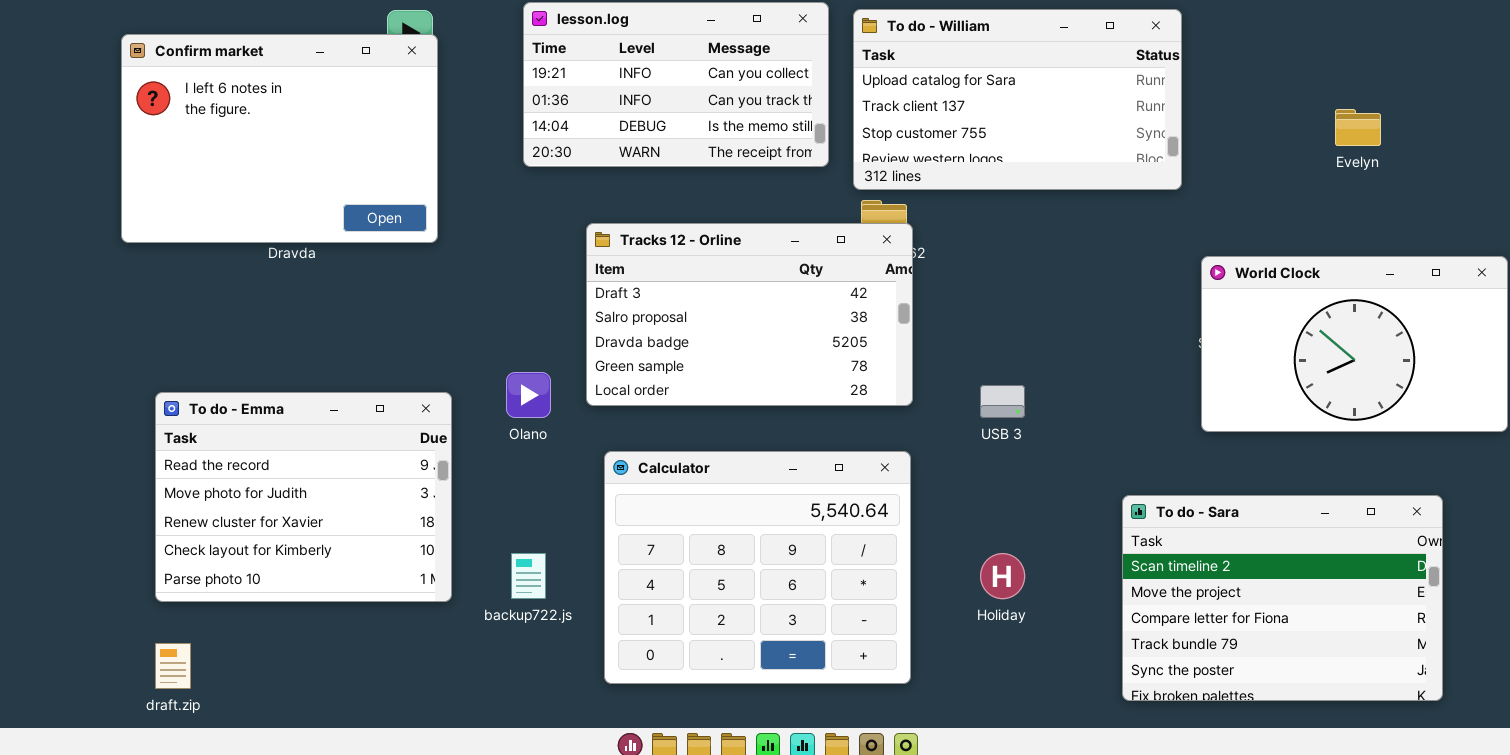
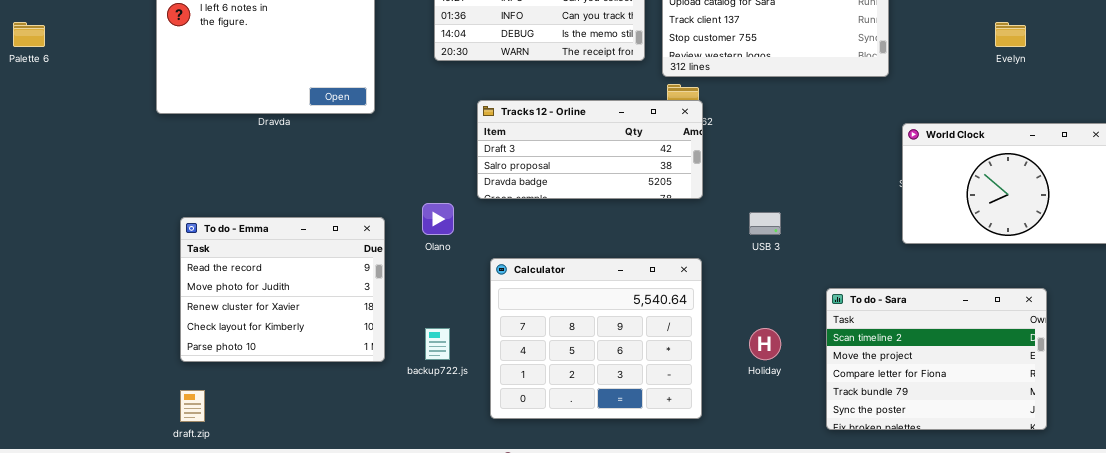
Tracks 12 - Orline: [586,223,913,406] -> [477,100,703,199], resized
To do - Sara: [1122,495,1443,701] -> [826,288,1047,430], moved

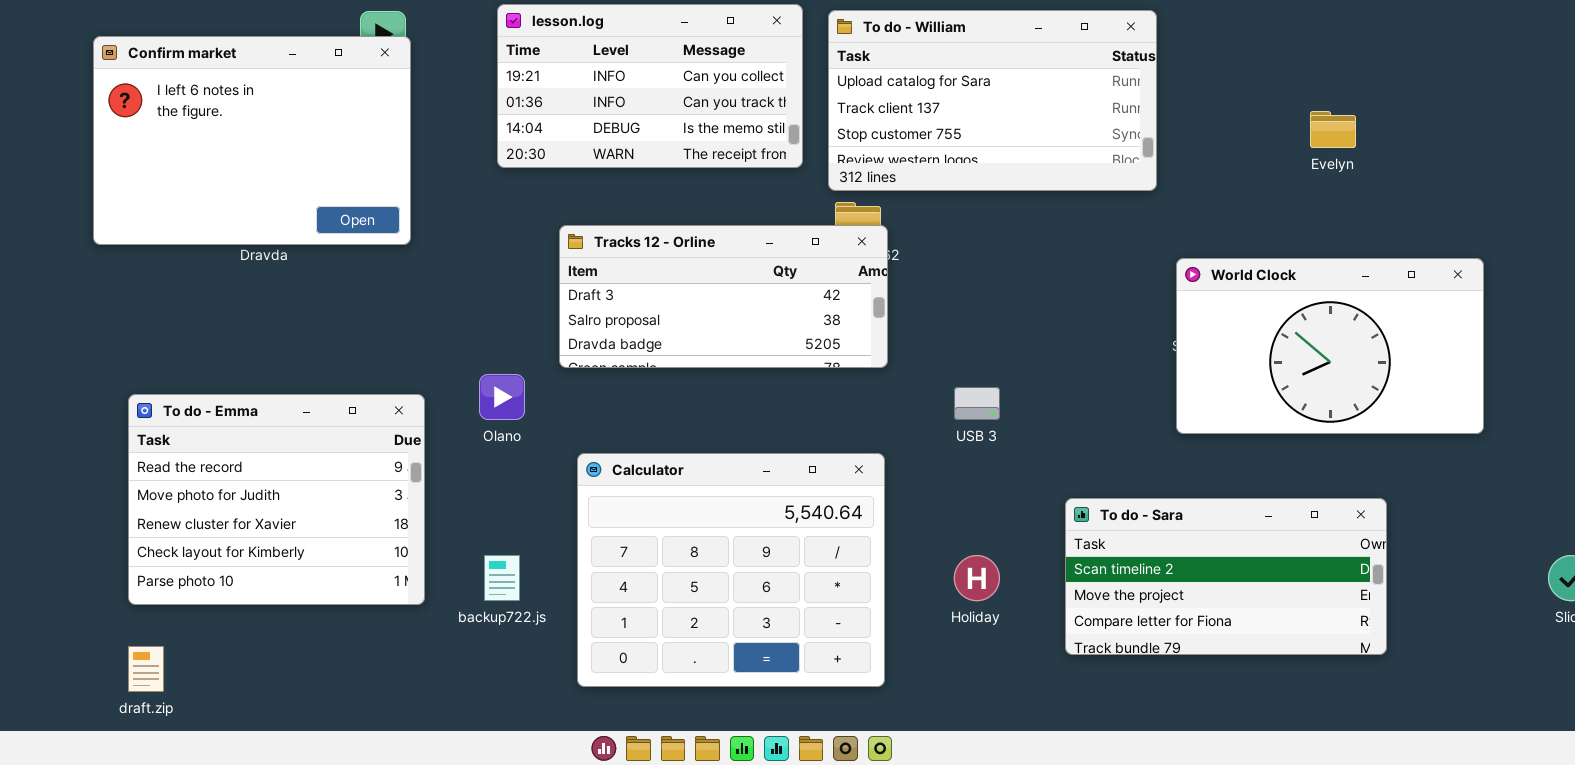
To do - Sara: [826,288,1047,430] -> [1065,498,1387,655], resized

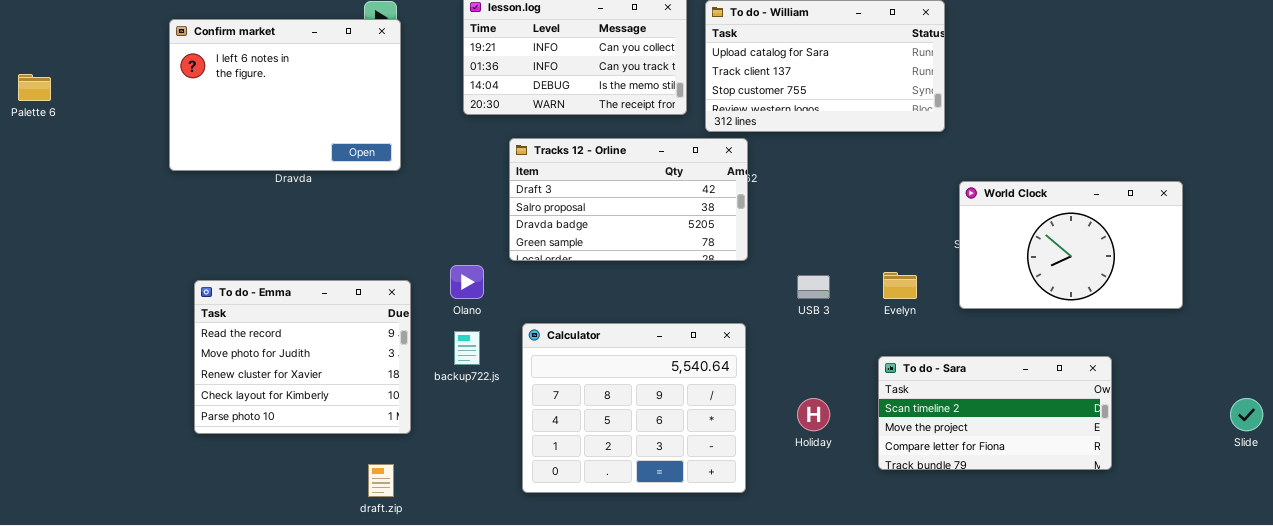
Evelyn: [1310,111,1356,148] -> [883,272,917,299], moved
Tracks 12 - Orline: [559,225,888,368] -> [509,138,748,261], resized
backup722.js: [484,555,520,601] -> [454,331,480,365], moved
draft.zip: [128,646,164,692] -> [368,464,394,497], moved

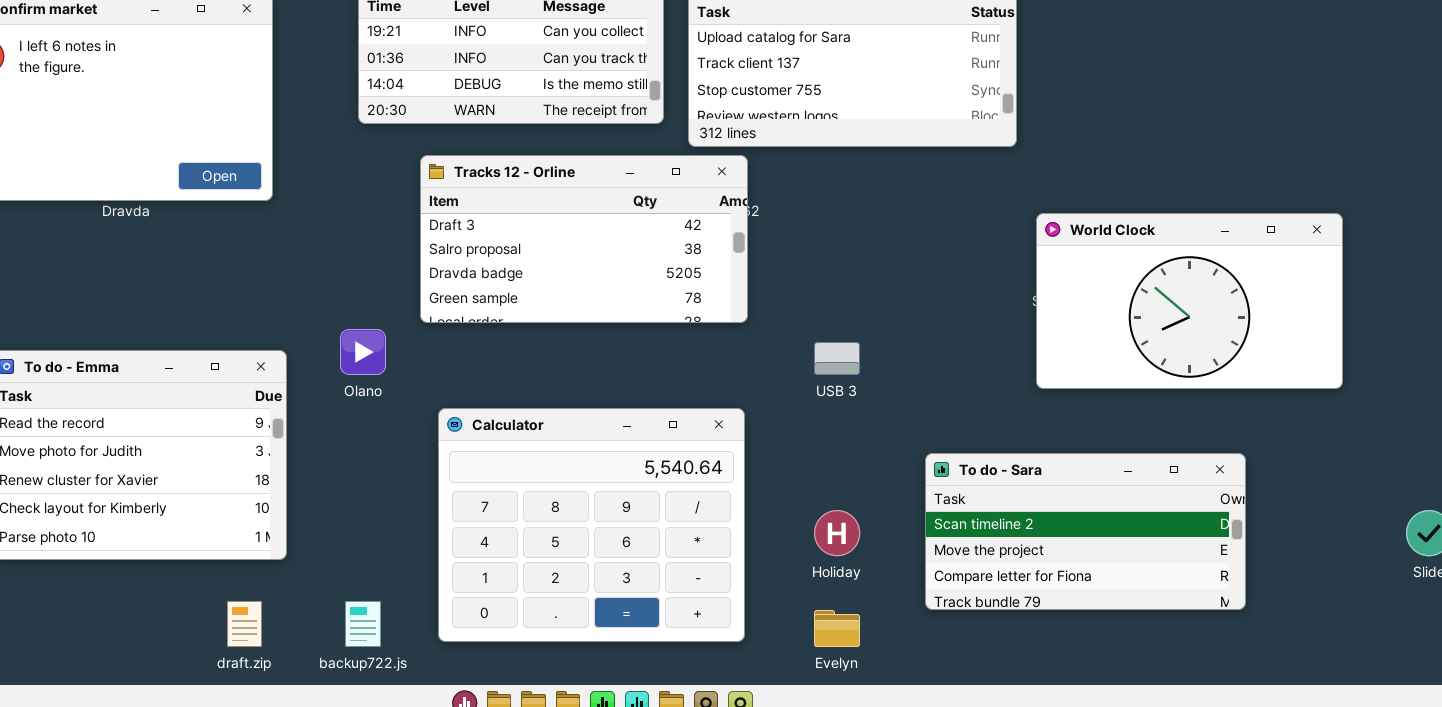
Evelyn: [883,272,917,299] -> [814,610,860,647], moved
backup722.js: [454,331,480,365] -> [345,601,381,647], moved

